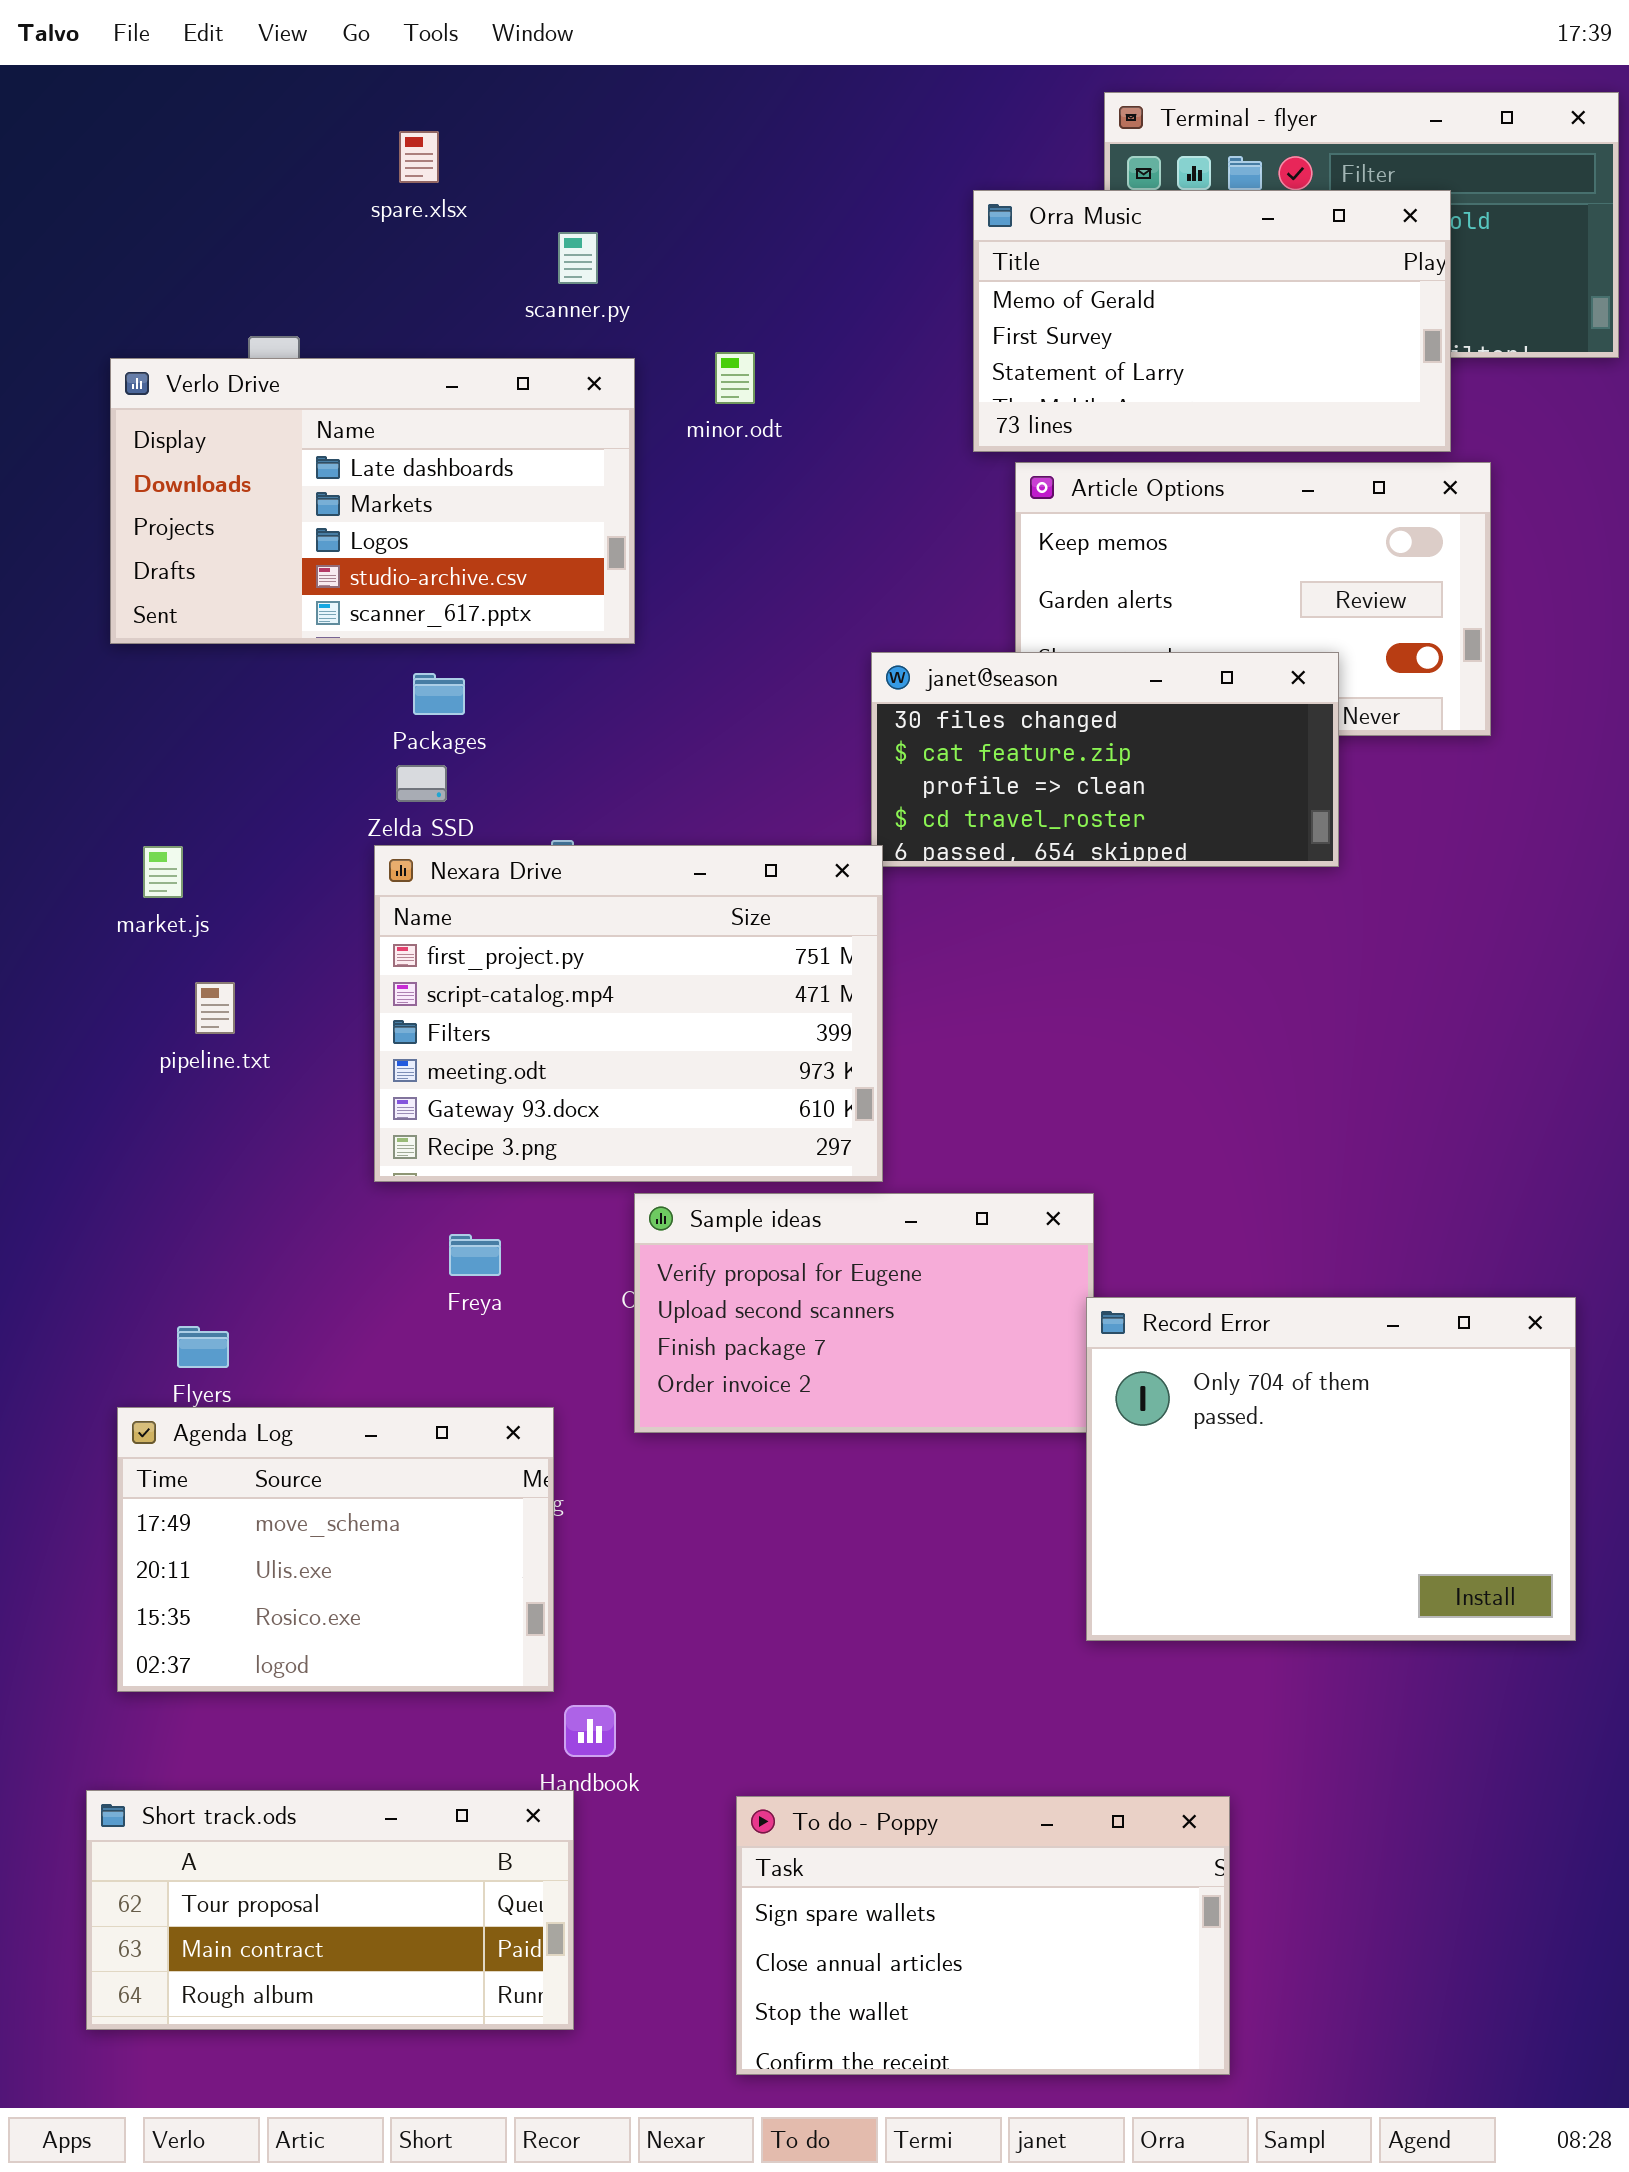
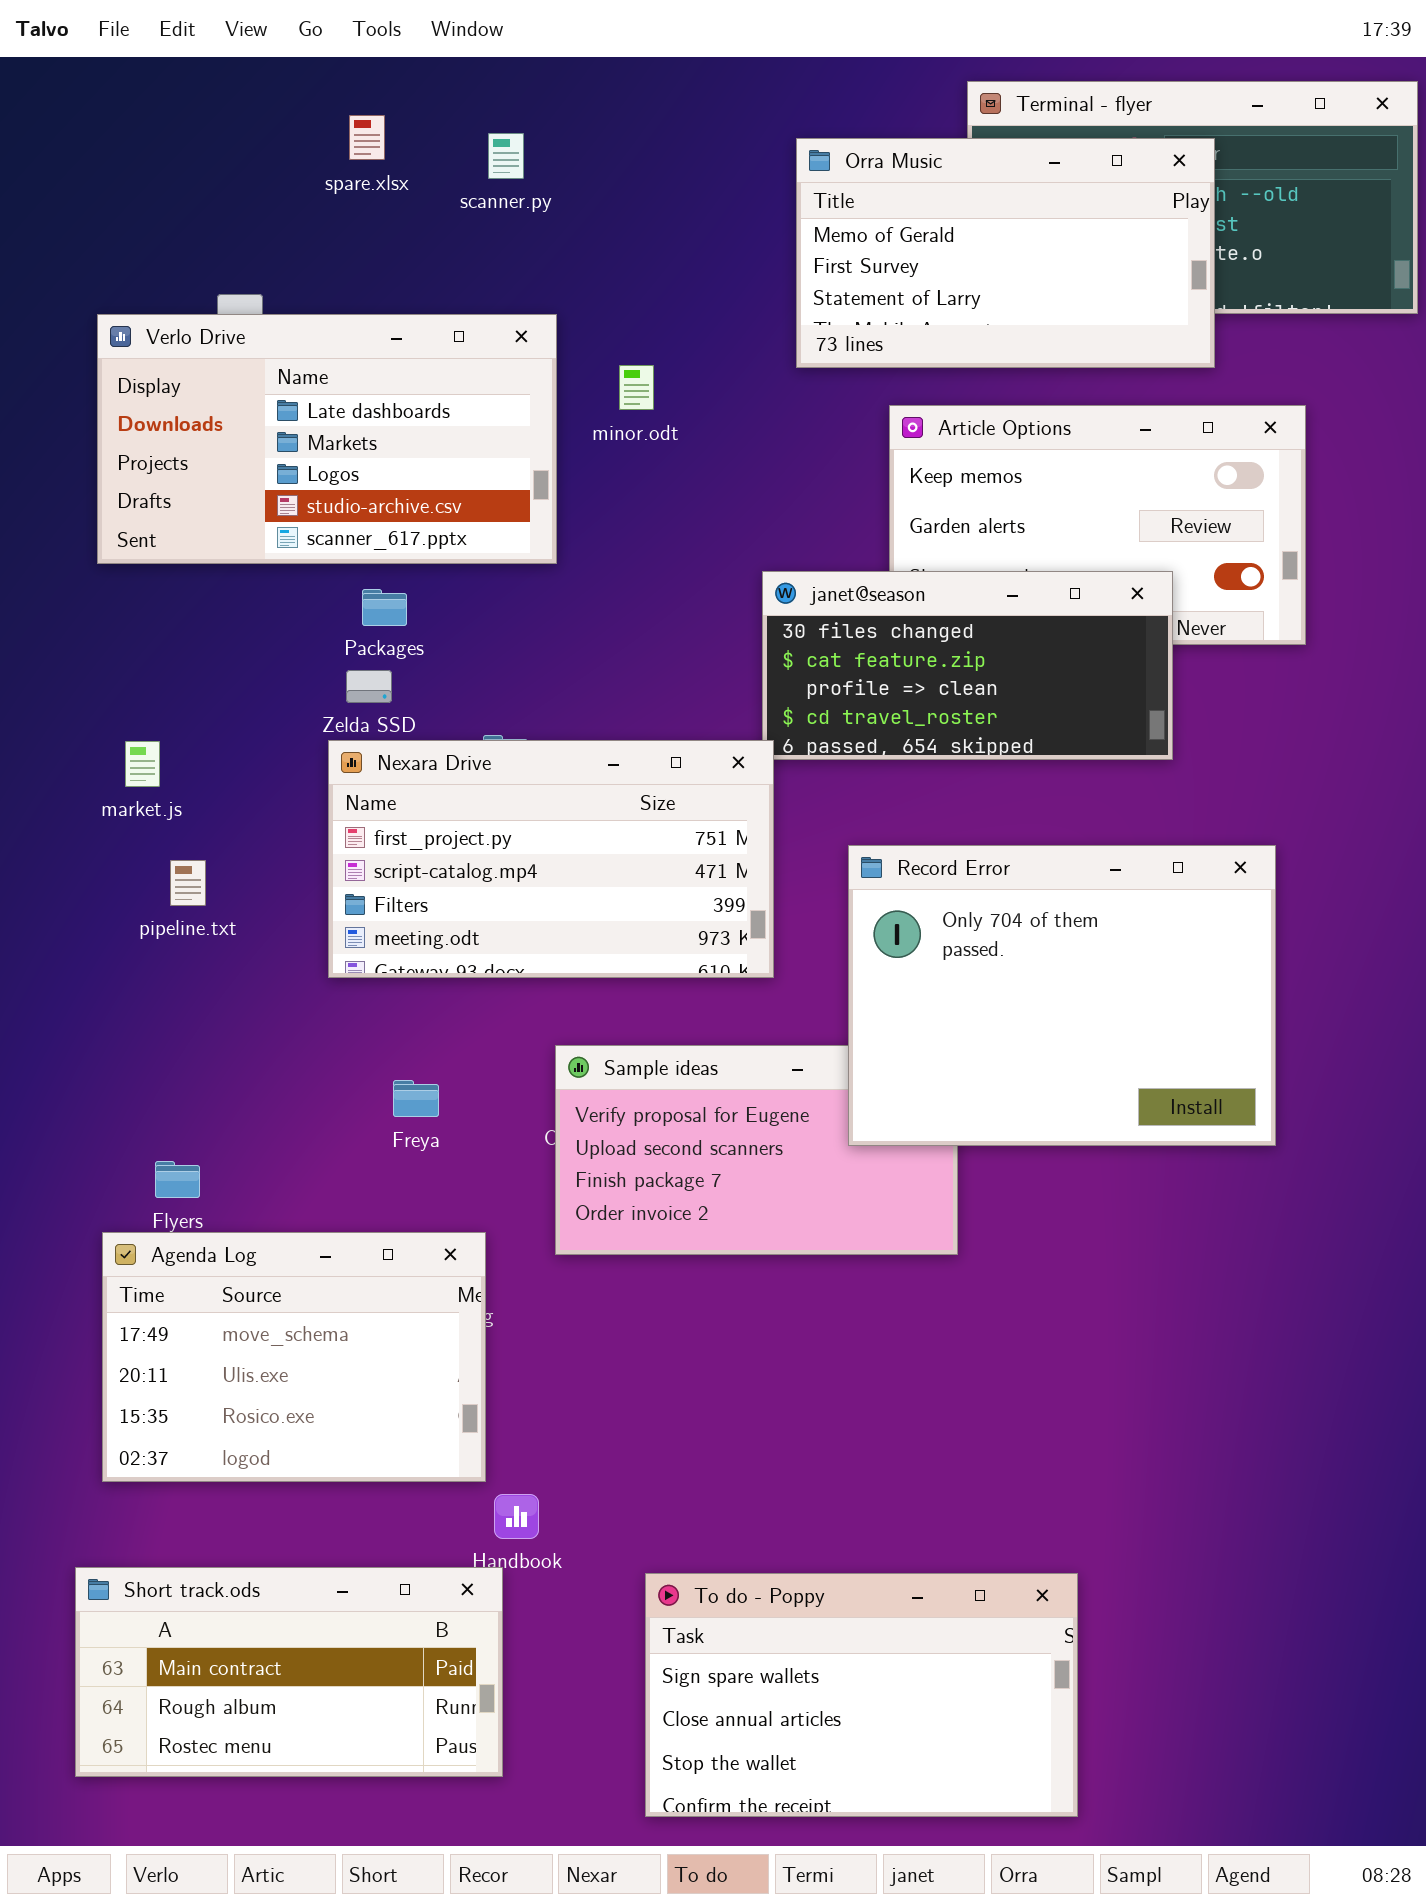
Orra Music: [973,190,1451,452] -> [796,138,1215,368], moved
scanner.py: [558,232,598,284] -> [488,133,524,179], moved
minor.odt: [715,352,755,404] -> [619,365,654,410], moved
Nexara Drive: [374,845,883,1182] -> [328,740,774,978], resized
Record Error: [1086,1297,1576,1641] -> [848,845,1276,1146], moved
Short track.ods: [86,1790,574,2030] -> [75,1567,503,1777], scrolled down 1 row

